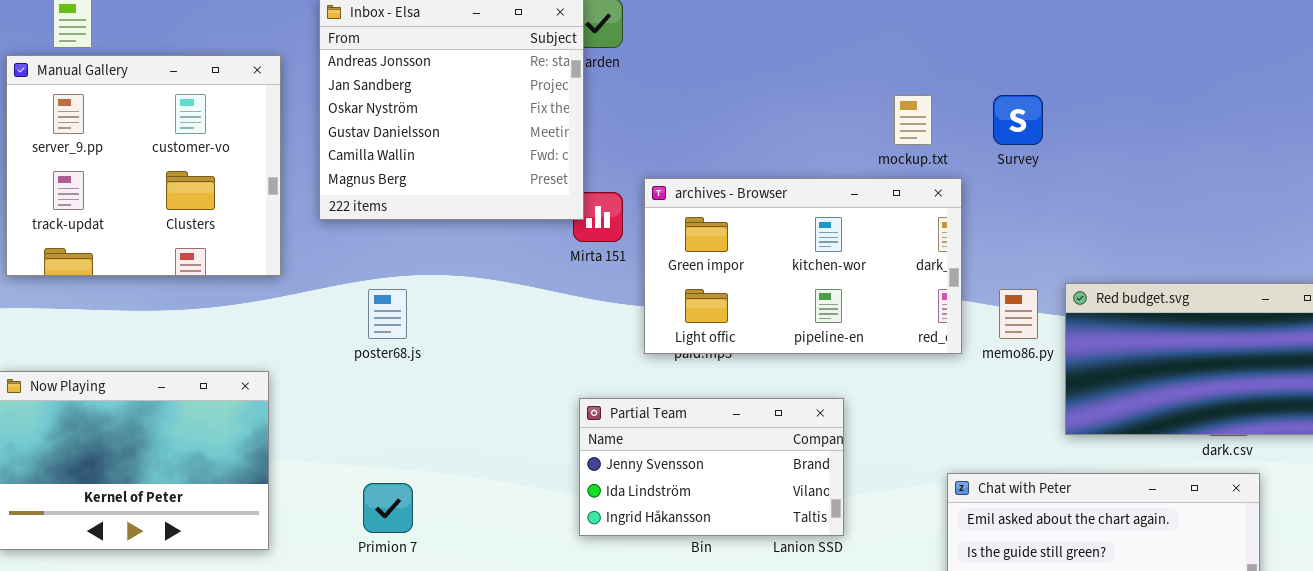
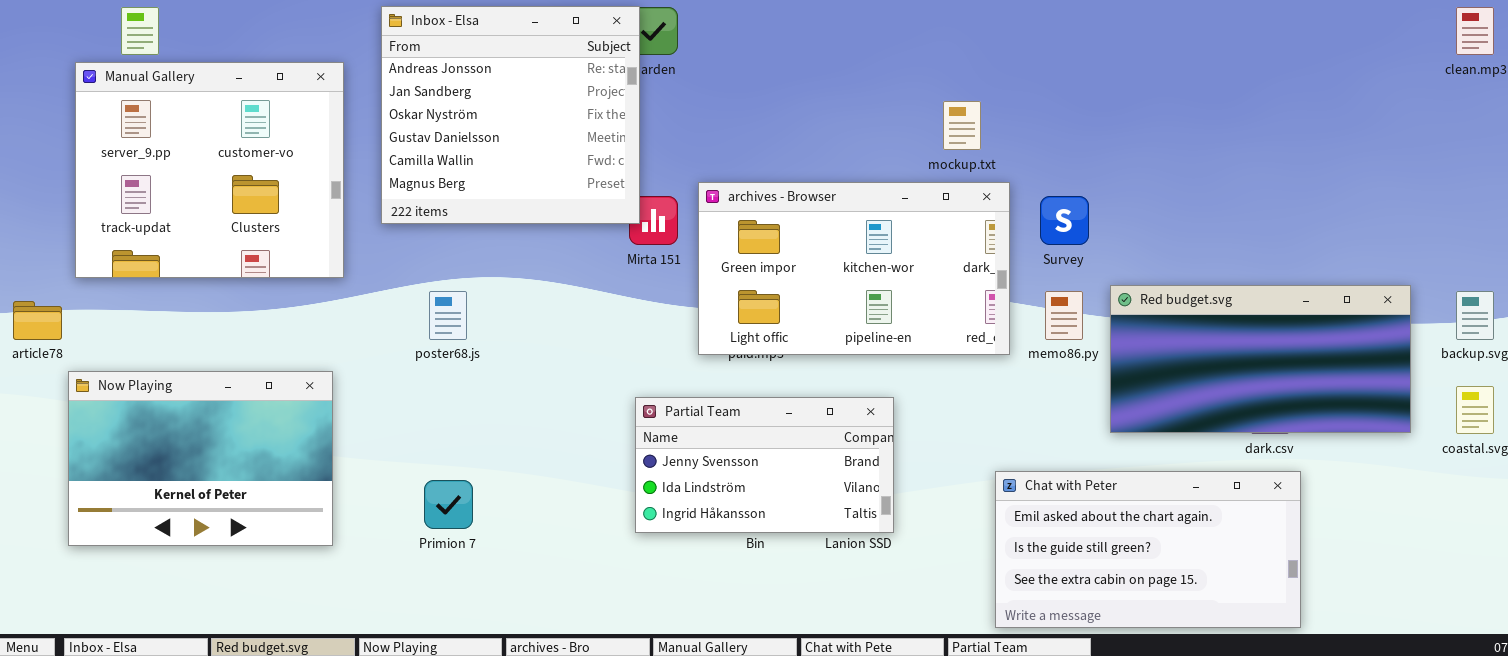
Survey: [993,95,1043,145] -> [1040,196,1089,245], moved

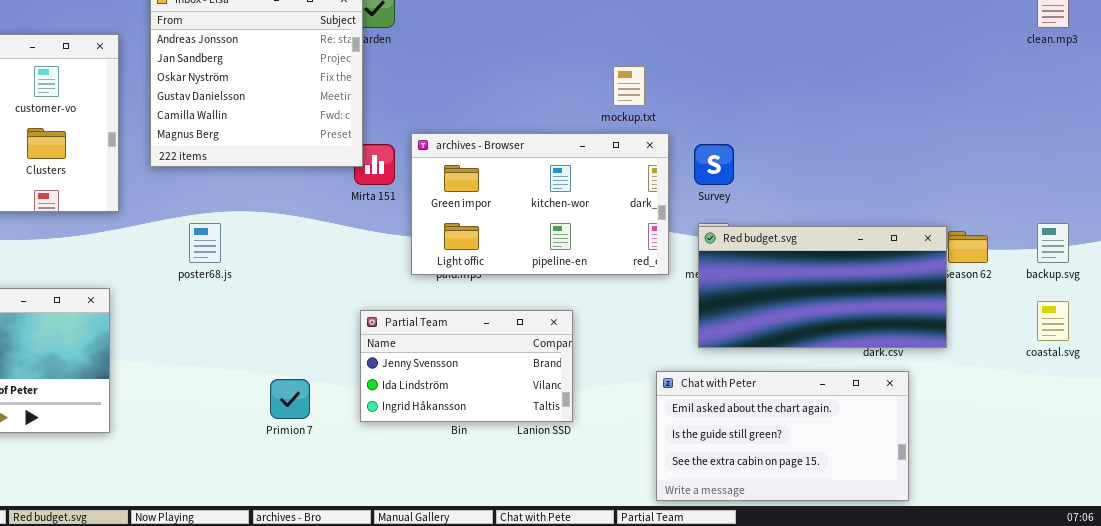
Red budget.svg: [1110,285,1411,433] -> [698,226,947,348], moved
Primion 7: [424,480,473,529] -> [270,379,310,419], moved

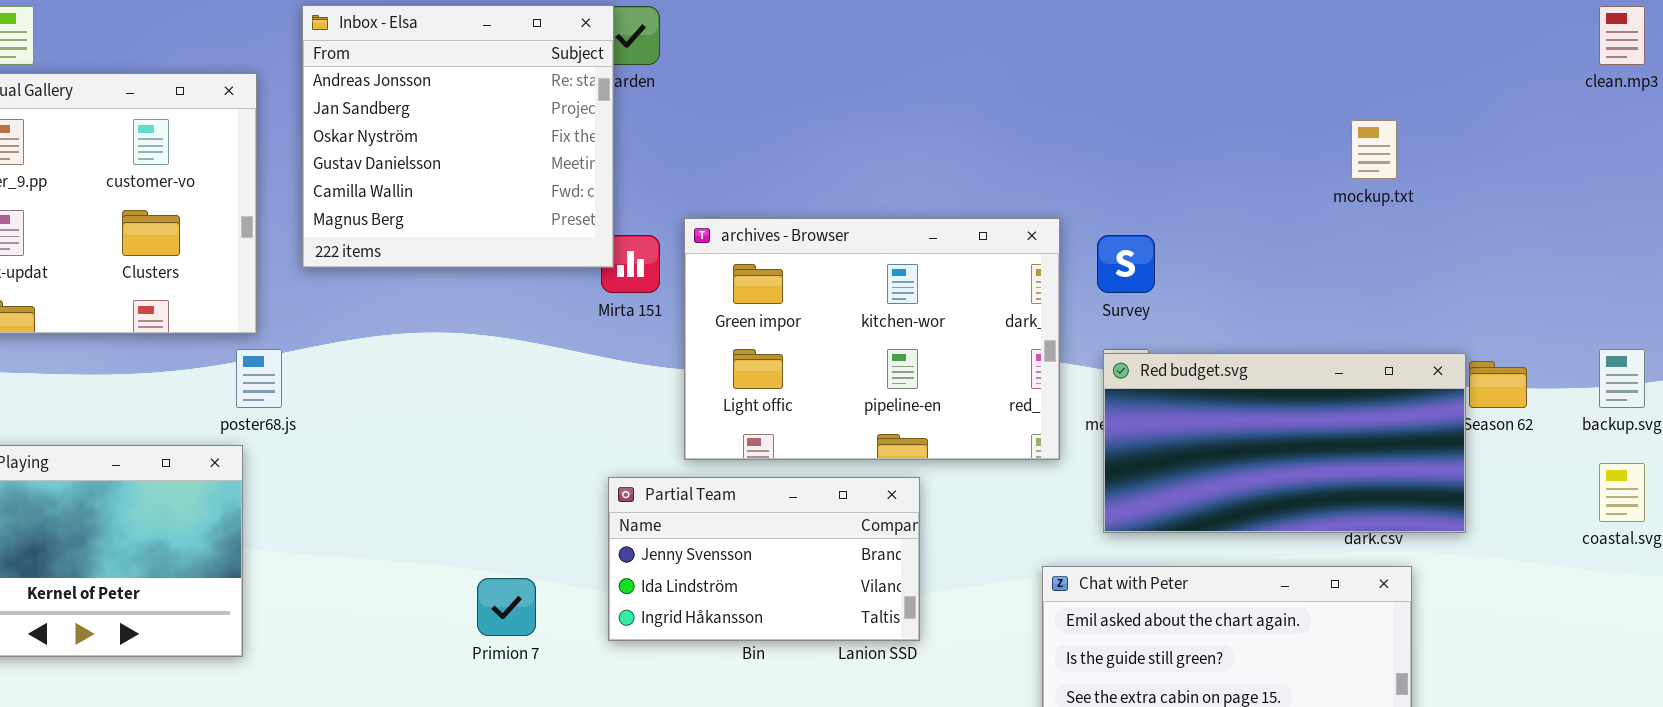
mockup.txt: [613,66,645,106] -> [1351,120,1397,179], moved
archives - Browser: [411,133,669,275] -> [684,218,1060,460], resized
poster68.js: [189,223,221,263] -> [236,349,282,408], moved

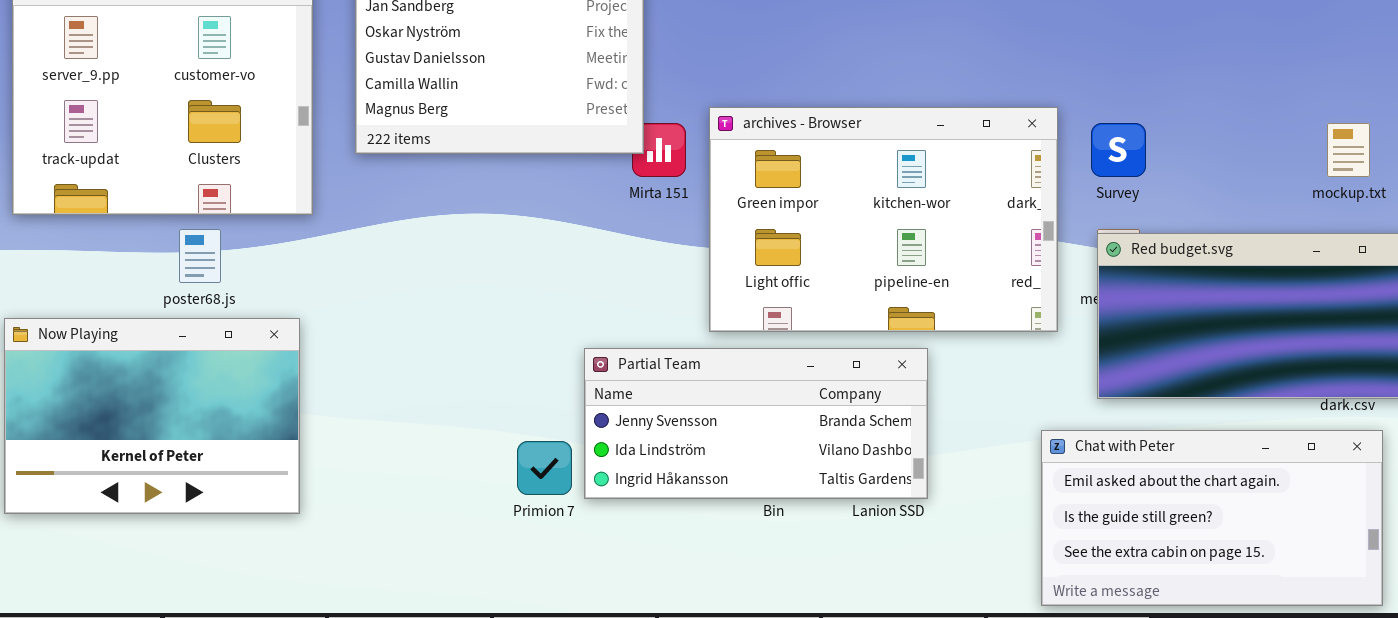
mockup.txt: [1351,120,1397,179] -> [1327,123,1370,177], moved
poster68.js: [236,349,282,408] -> [179,229,221,283], moved
Partial Team: [608,477,920,641] -> [584,348,928,499], resized

